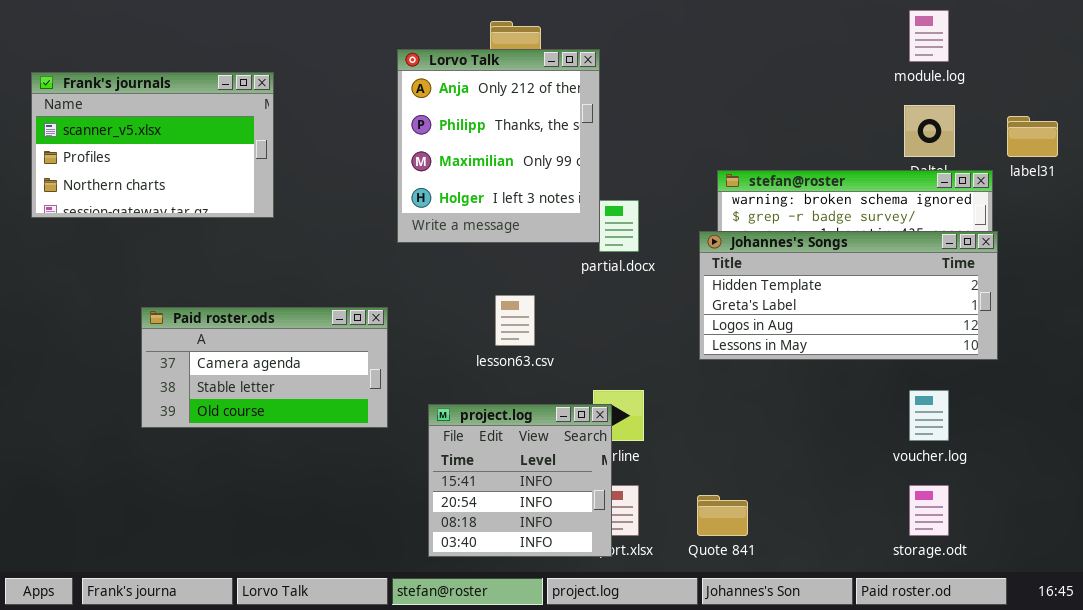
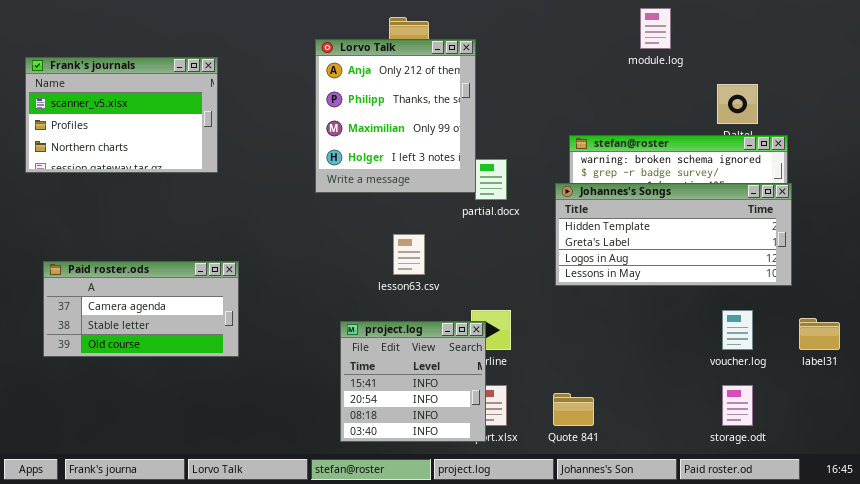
module.log: [909,10,949,62] -> [640,8,671,49], moved
label31: [1007,116,1058,157] -> [799,318,840,350], moved
Paid roster.ods: [141,307,388,428] -> [43,261,239,357], moved

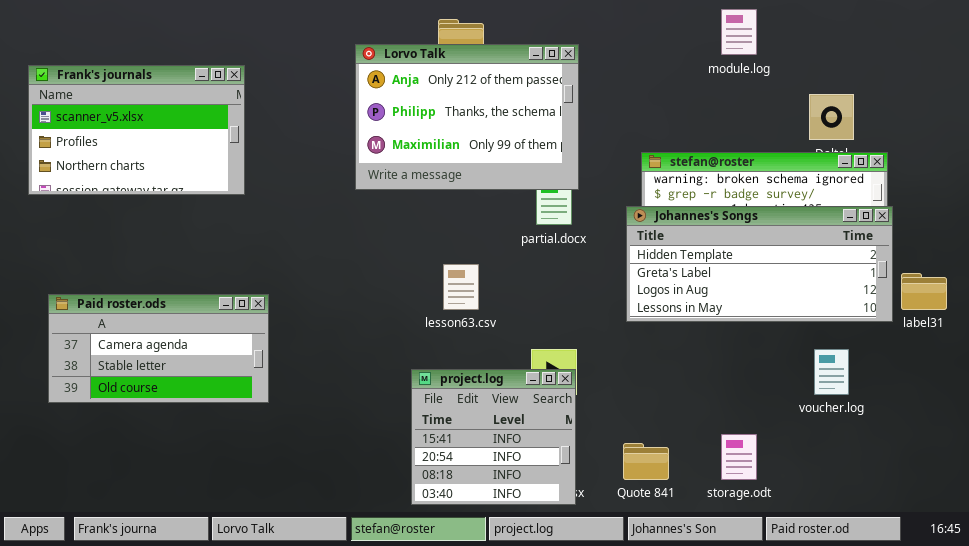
Lorvo Talk: [315,39,476,193] -> [355,44,579,190], resized
label31: [799,318,840,350] -> [901,273,947,310], moved
project.log: [340,321,486,442] -> [411,369,576,505], moved
storage.odt: [722,385,753,426] -> [721,434,757,480], moved

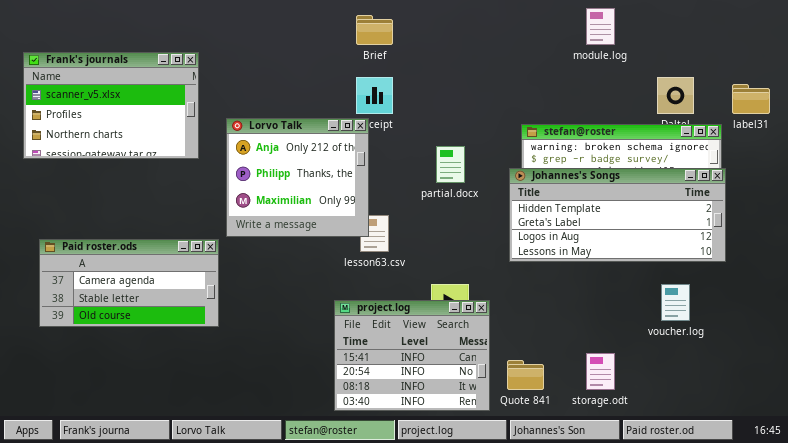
Lorvo Talk: [355,44,579,190] -> [226,118,369,237], moved, resized
label31: [901,273,947,310] -> [732,84,770,114], moved
project.log: [411,369,576,505] -> [334,300,490,411], resized

